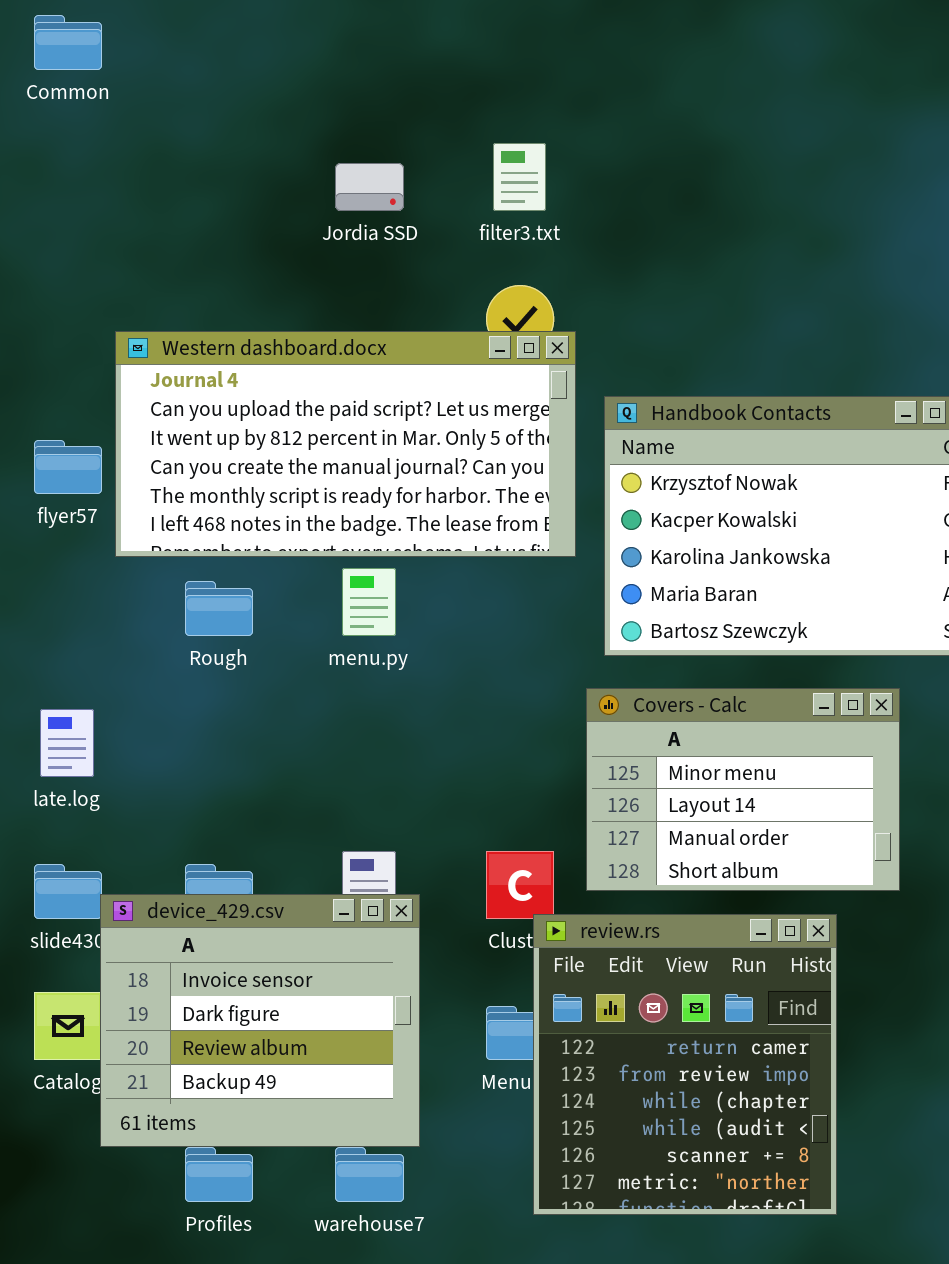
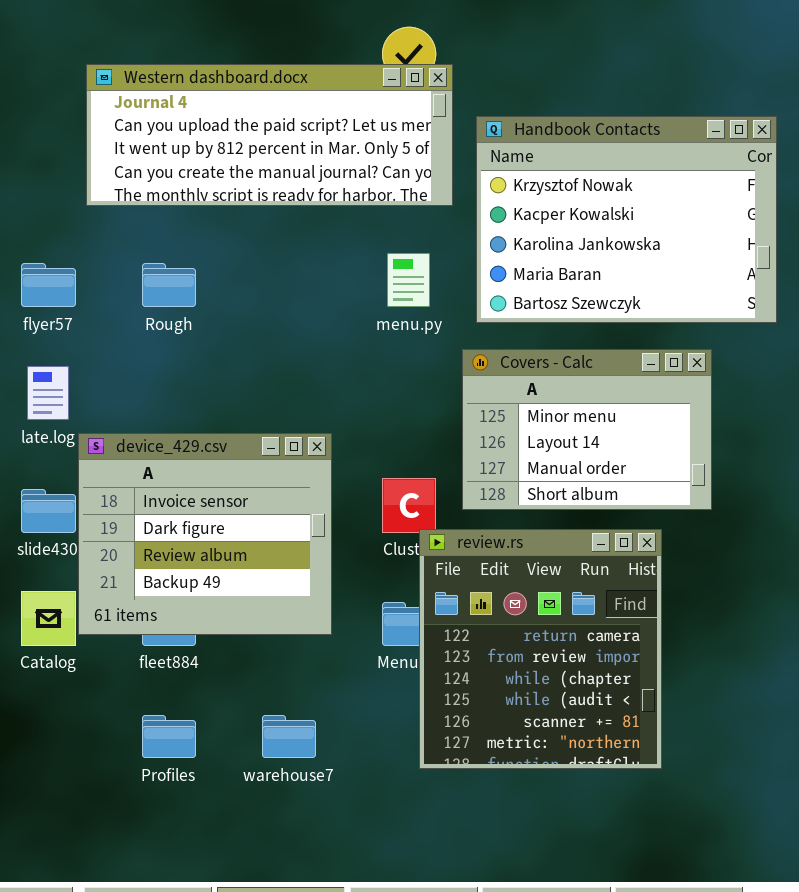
Western dashboard.docx: [115,331,576,557] -> [86,64,453,206], resized
flyer57: [34,440,102,494] -> [21,263,76,307], moved
menu.py: [342,568,396,636] -> [387,253,430,307], moved
device_429.csv: [100,894,420,1147] -> [78,433,332,635], moved

